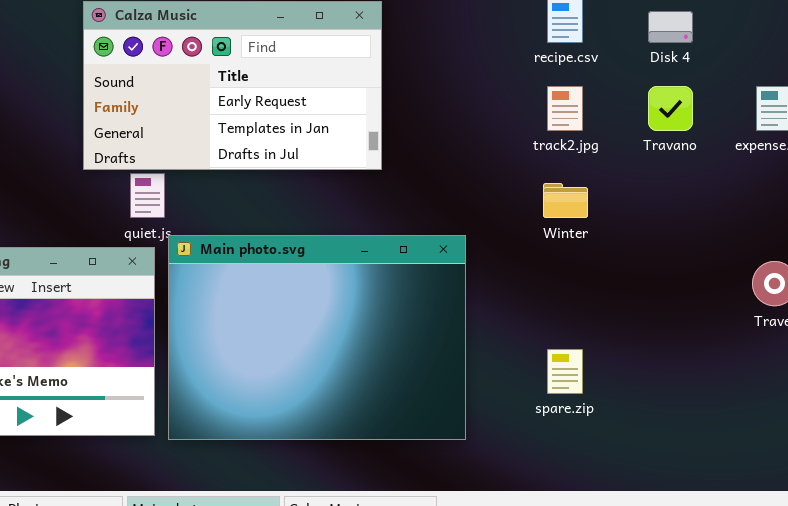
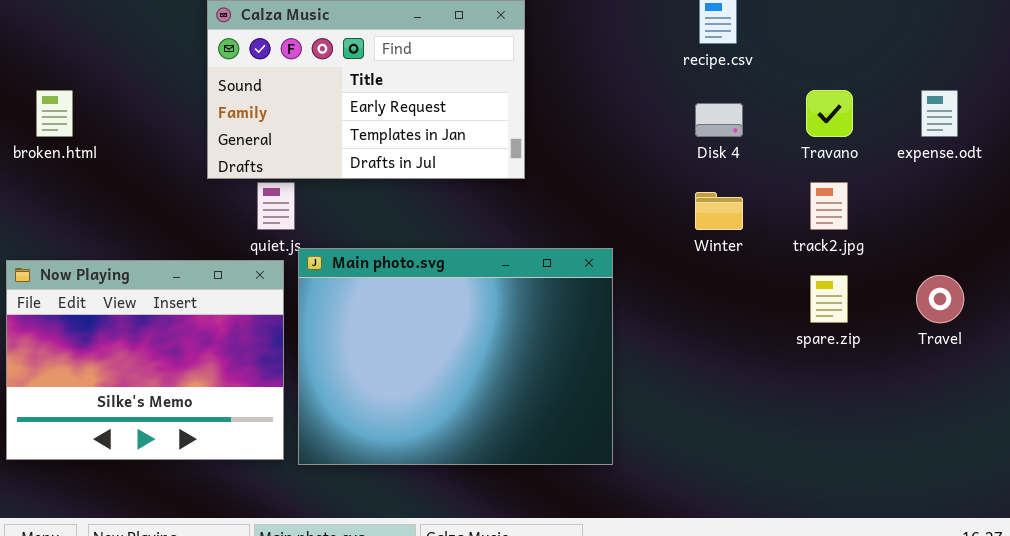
Disk 4: [648,11,693,43] -> [695,103,743,137], moved
track2.jpg: [547,86,583,131] -> [810,182,848,230], moved
spare.zip: [547,349,583,394] -> [810,275,848,323], moved

